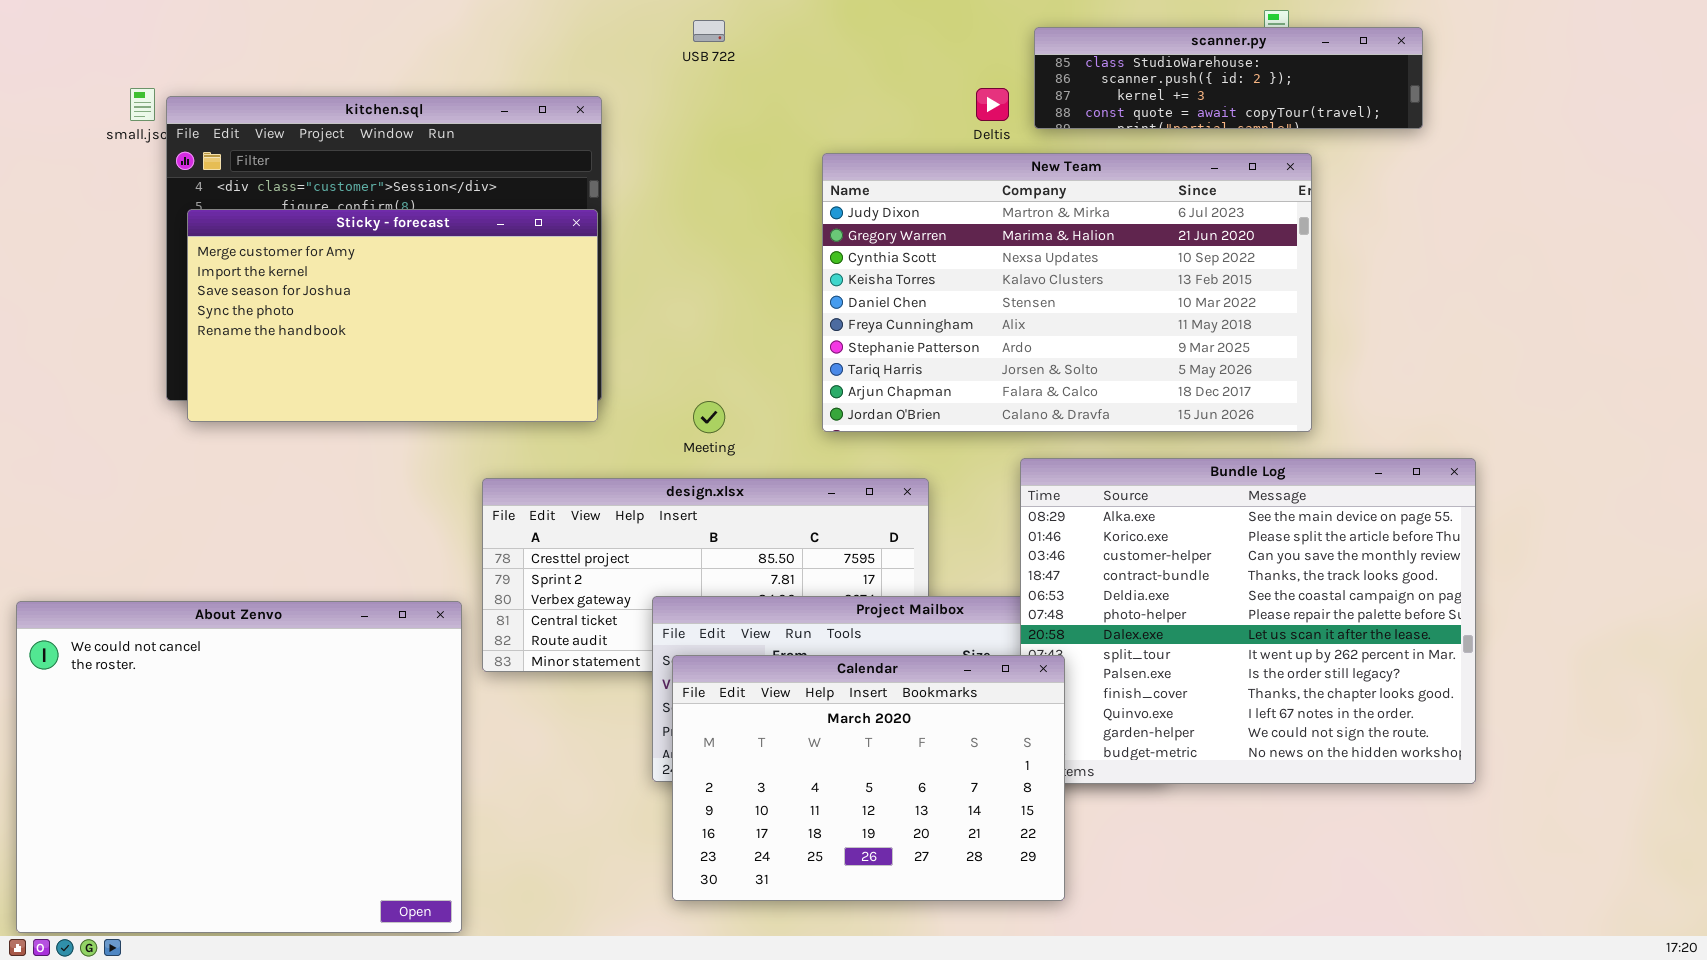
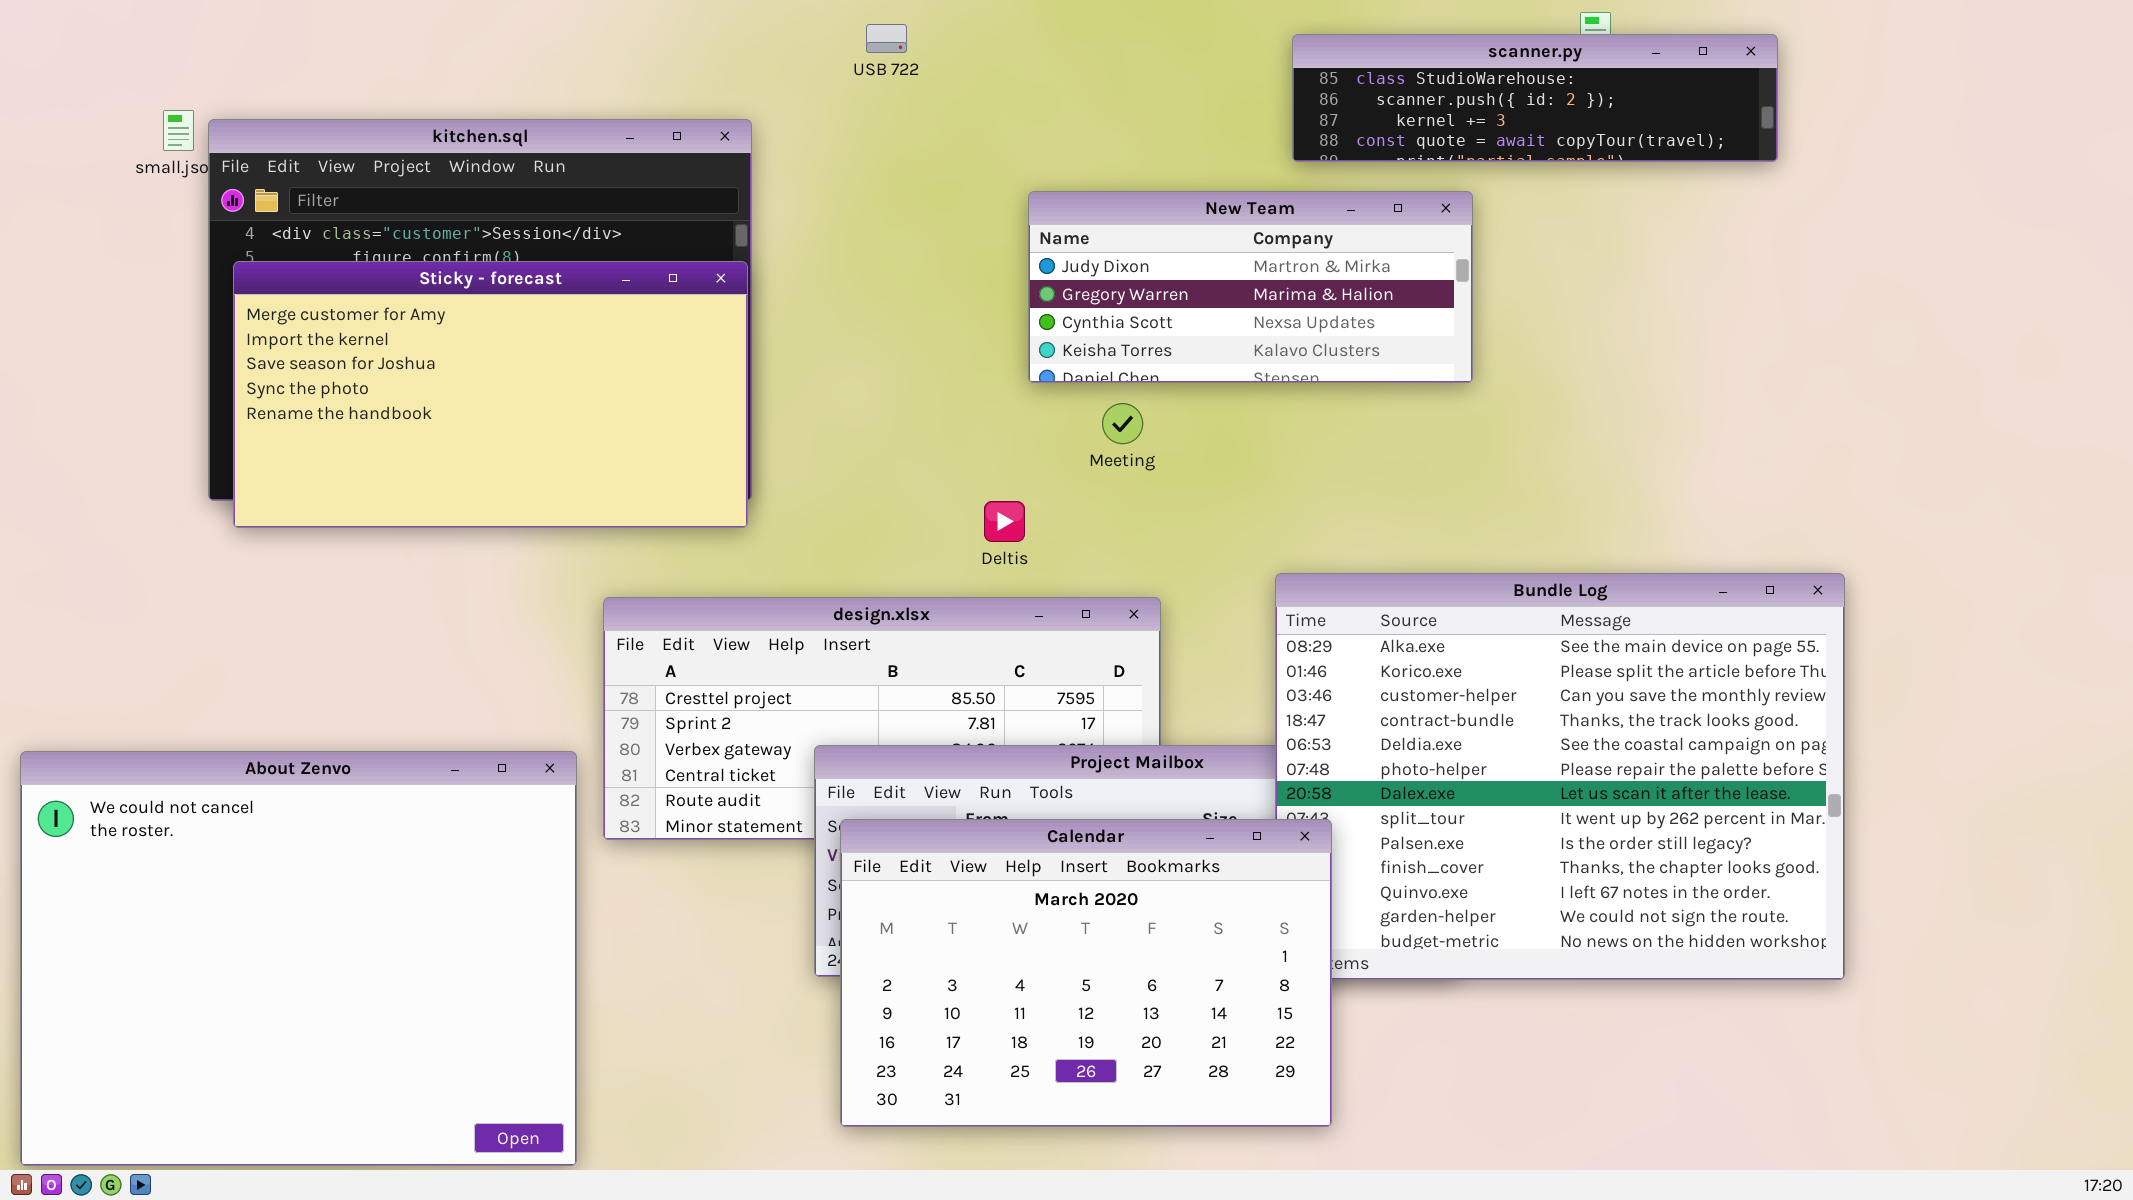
Deltis: [976,88,1009,121] -> [984,501,1025,542], moved
New Team: [822,153,1312,432] -> [1028,191,1473,383], resized
Meeting: [693,401,725,433] -> [1102,403,1143,444], moved

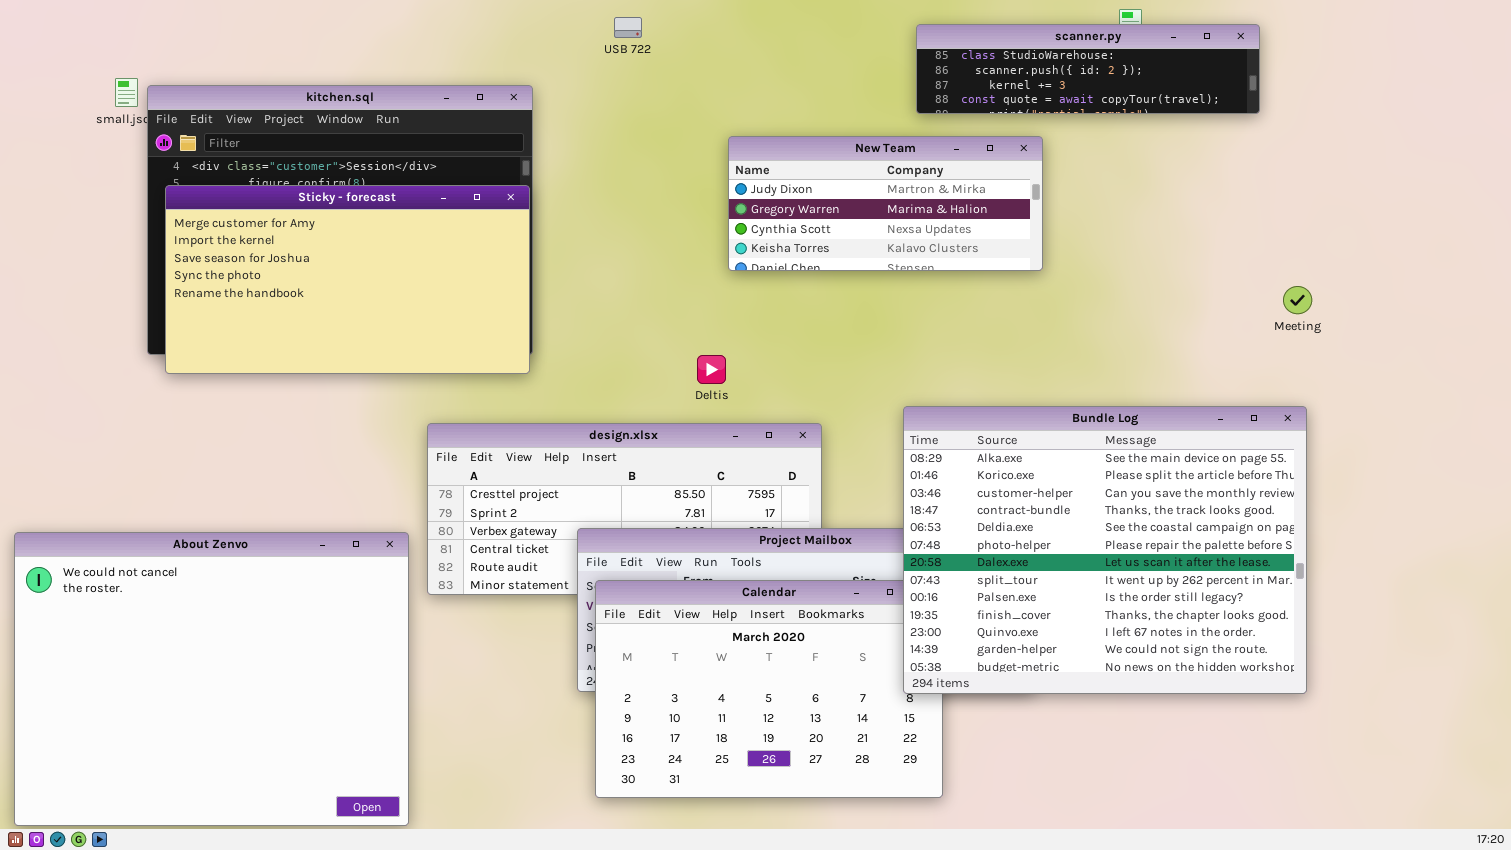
Meeting: [1102,403,1143,444] -> [1283,286,1312,314], moved
Bundle Log: [1275,573,1845,980] -> [903,406,1307,694], raised

